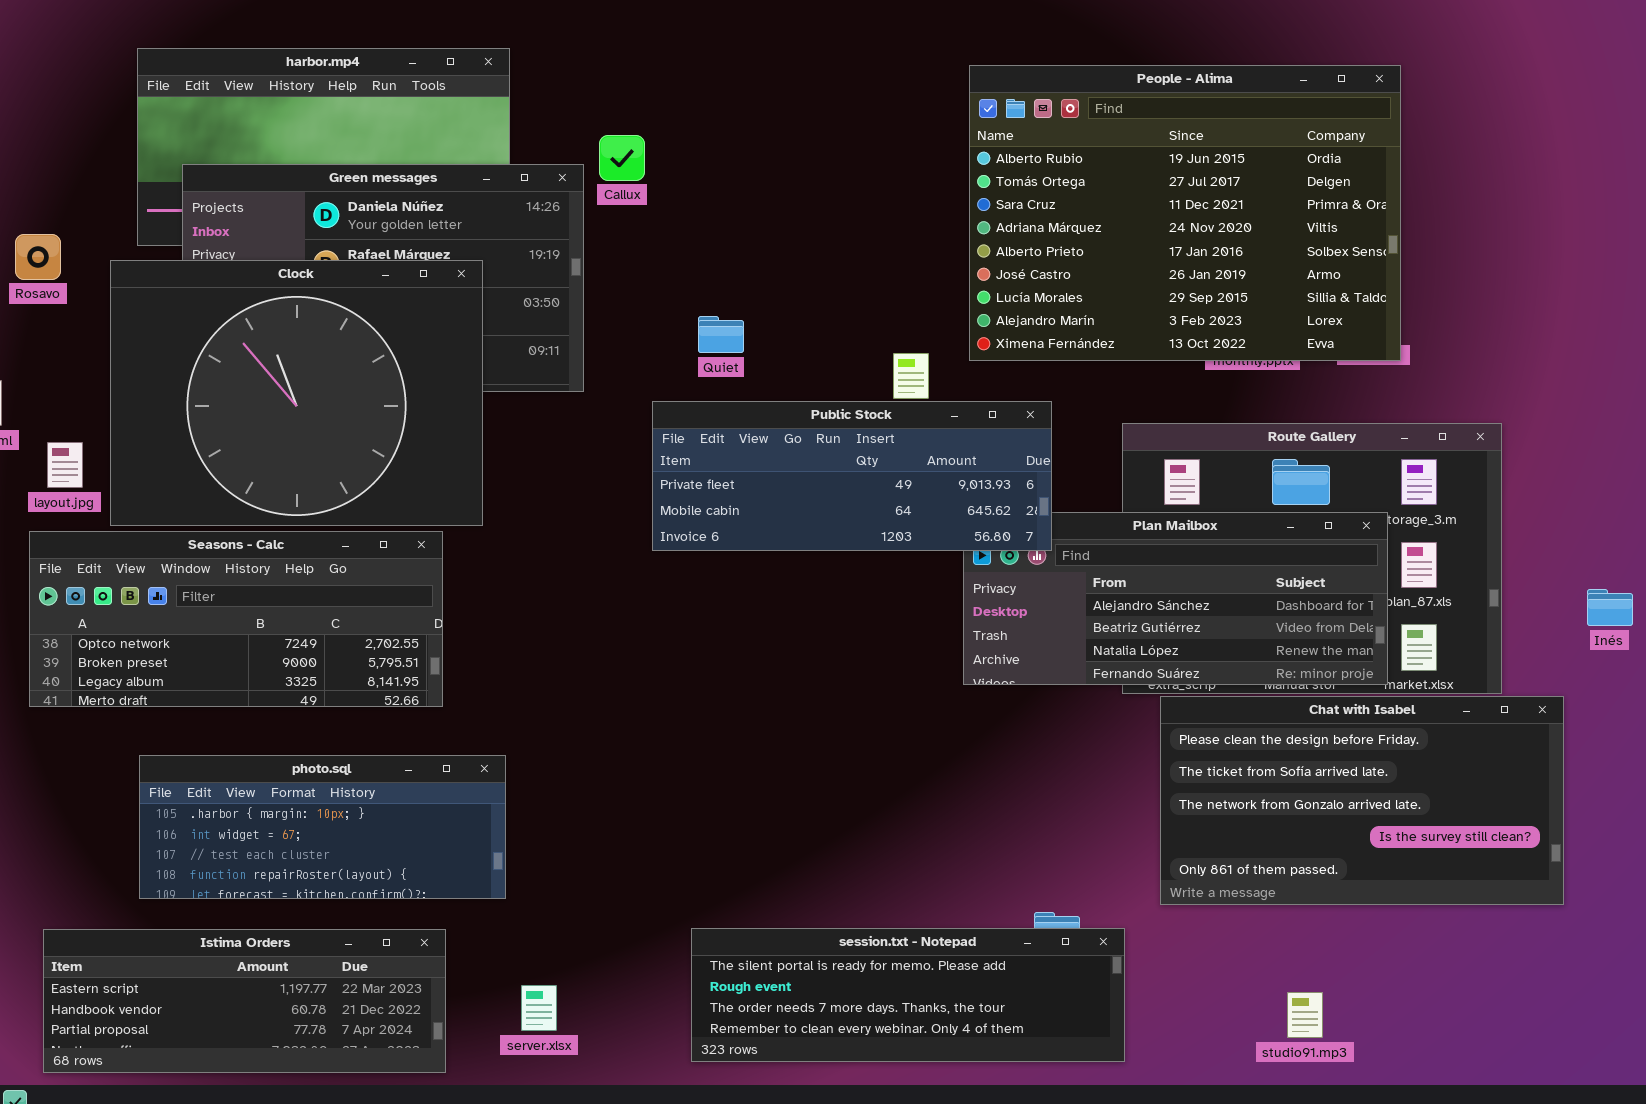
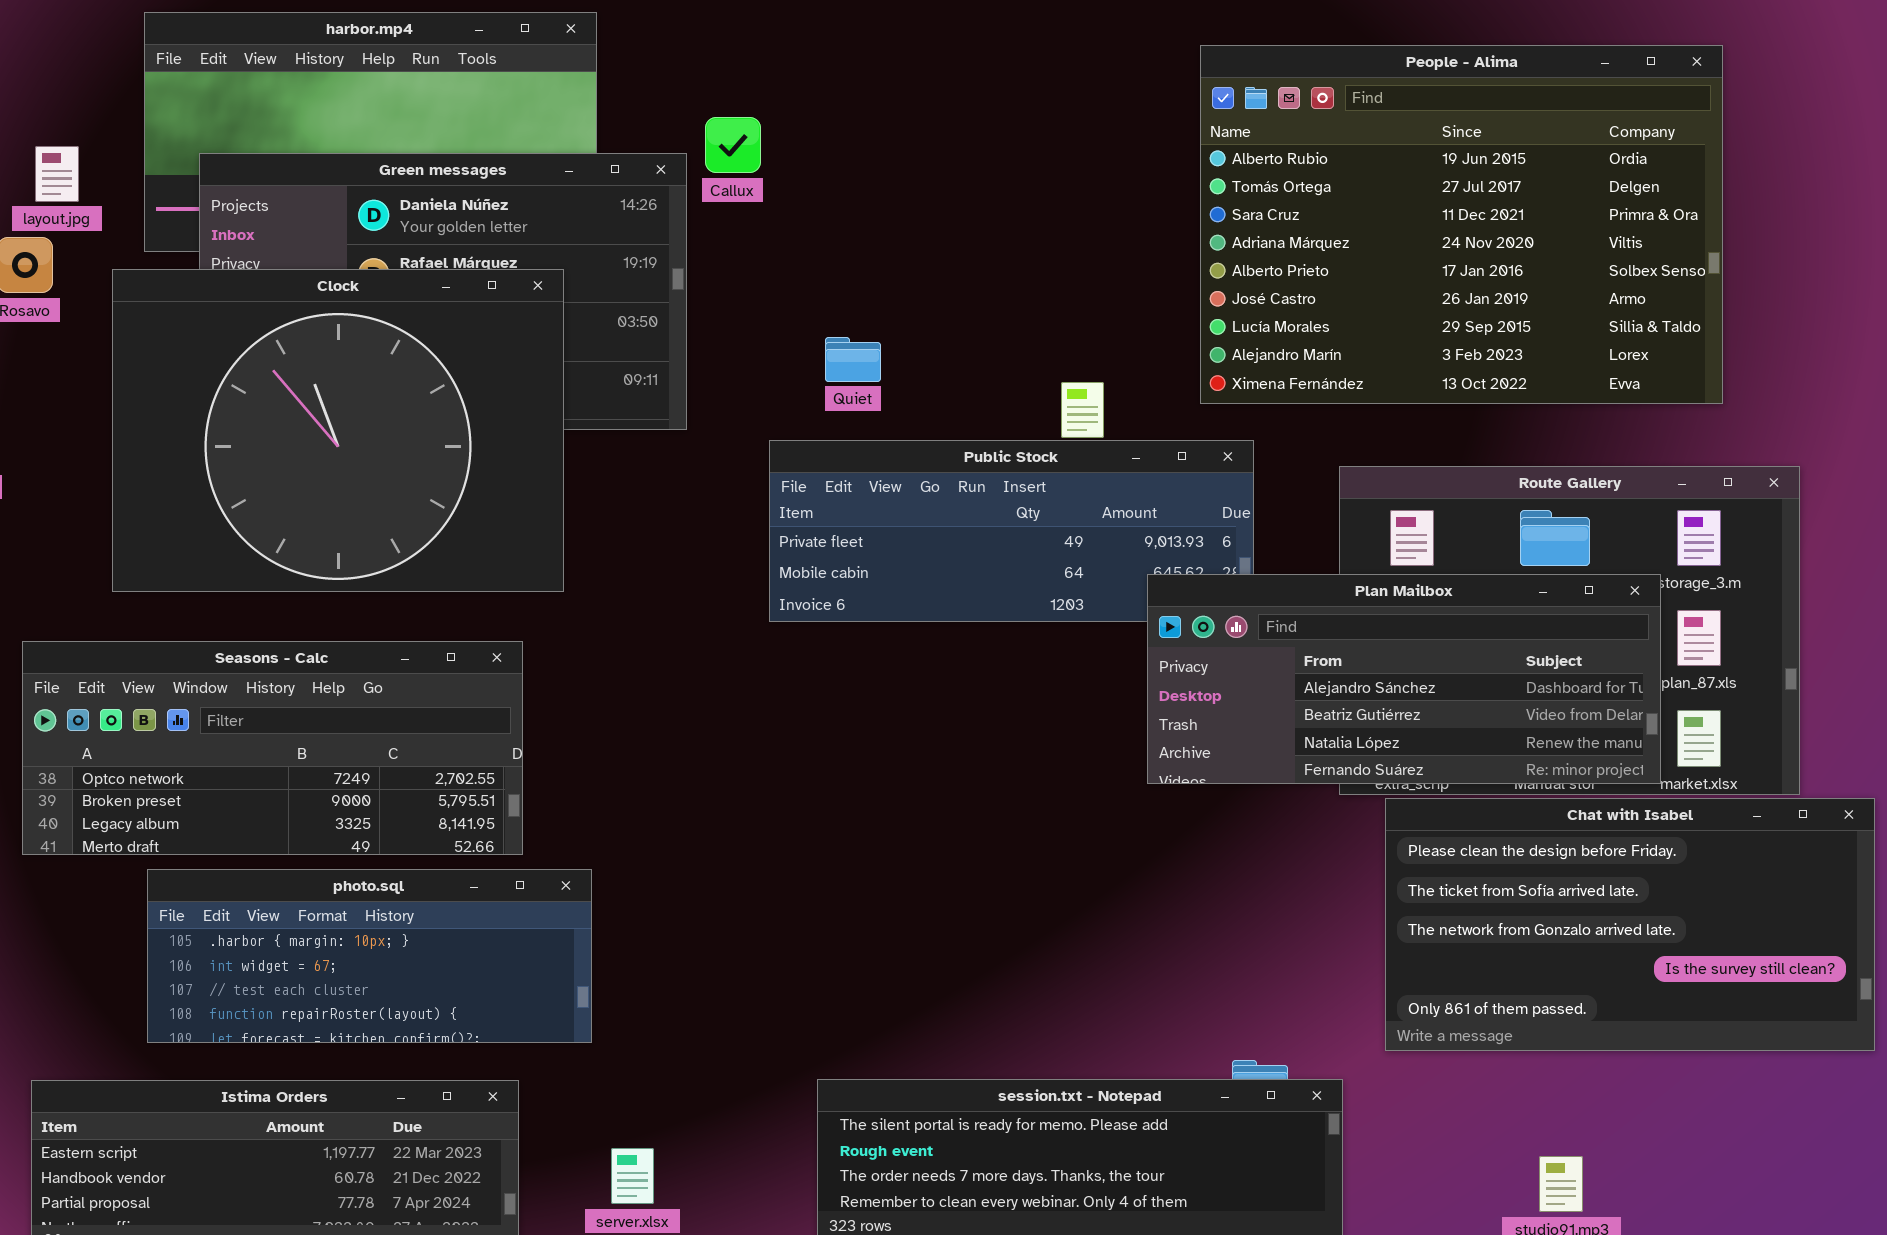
People - Alima: [969,65,1401,361] -> [1200,45,1723,404], moved
layout.jpg: [47,442,83,488] -> [35,146,79,202], moved
Plan Mailbox: [963,512,1388,685] -> [1147,574,1661,784], raised
Seasons - Calc: [29,531,443,707] -> [22,641,523,855], moved

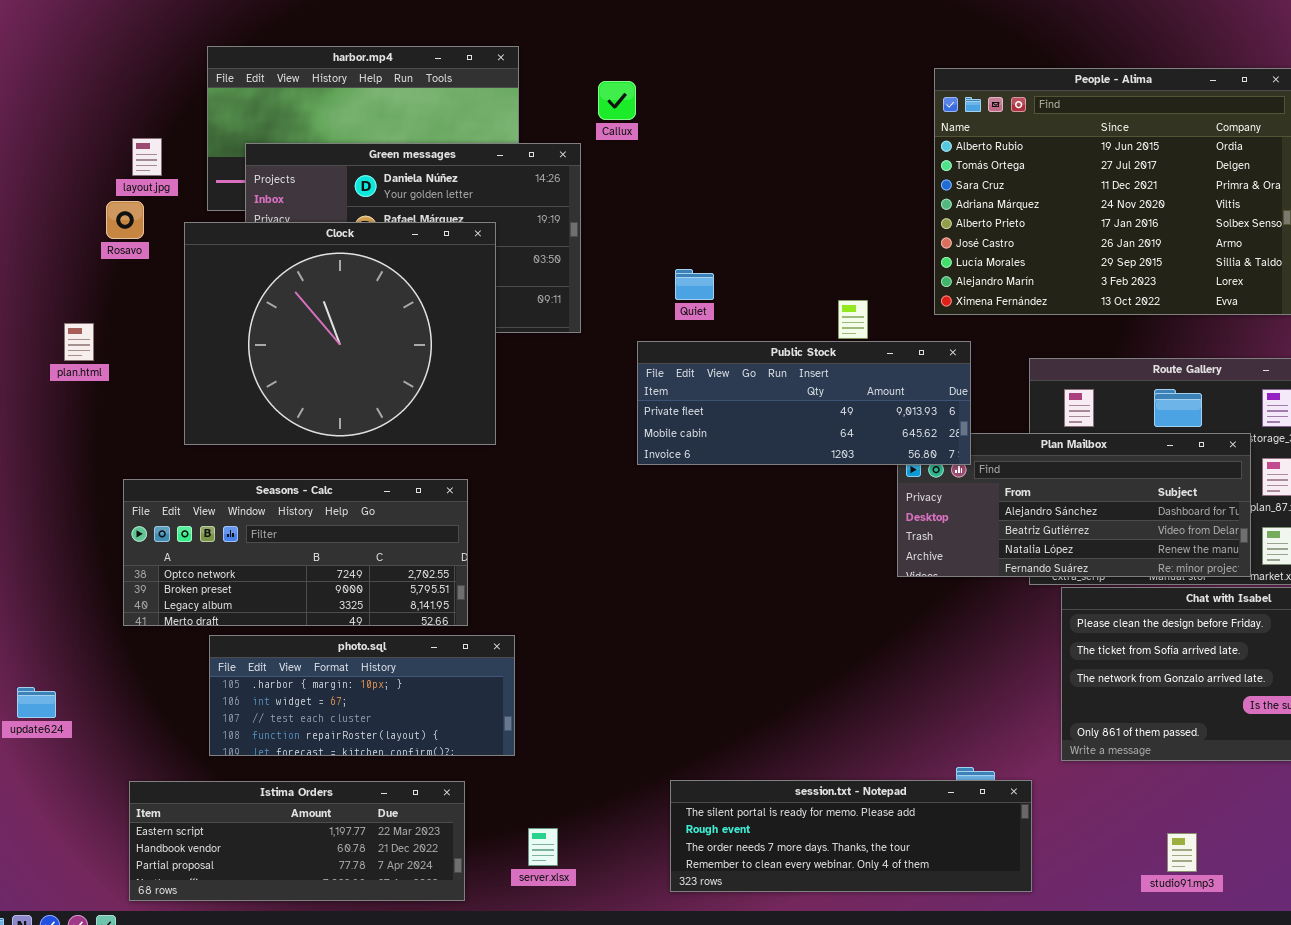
Callux: [705,117,761,173] -> [598,81,636,120], moved
Public Stock: [769,440,1254,622] -> [637,341,971,465], raised

